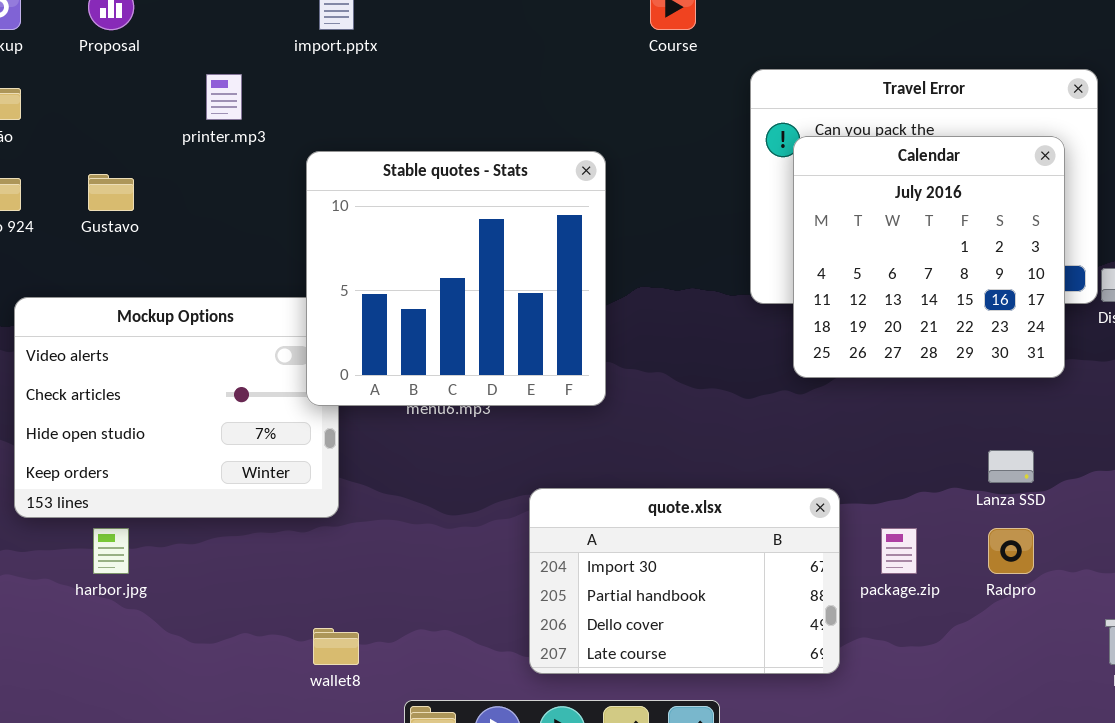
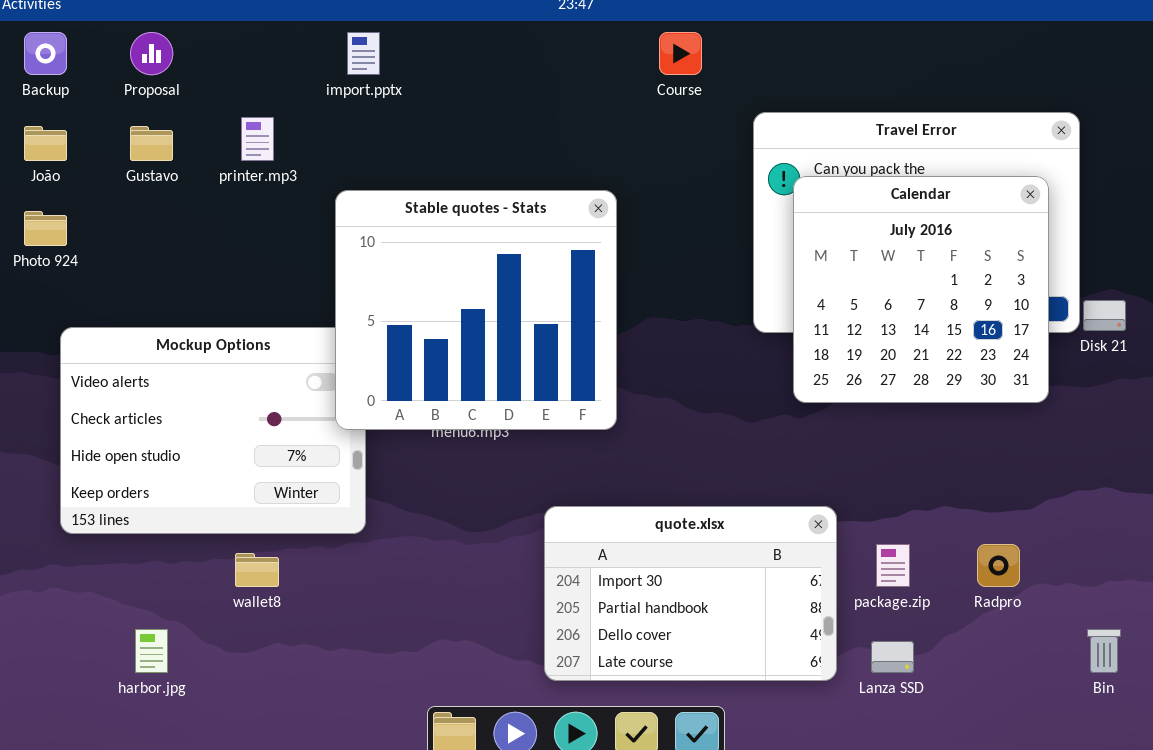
Gustavo: [88,174,134,211] -> [130,126,173,161], moved
Lanza SSD: [988,450,1034,483] -> [871,641,914,673], moved
harbor.jpg: [93,528,129,574] -> [135,629,168,673], moved
wallet8: [313,628,359,665] -> [235,553,279,587], moved

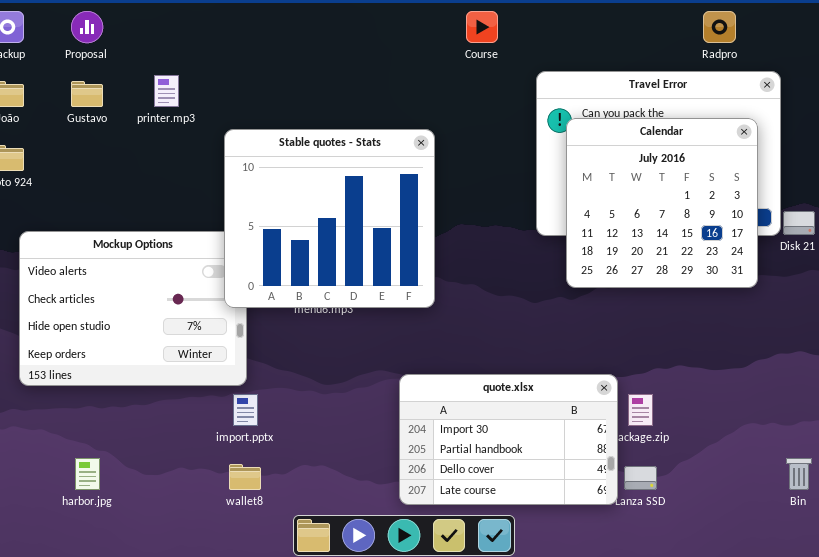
import.pptx: [347,32,380,75] -> [233,394,258,426], moved
quote.xlsx: [544,506,837,681] -> [399,374,618,505], moved
Radpro: [977,544,1020,587] -> [703,11,736,43], moved
wallet8: [235,553,279,587] -> [229,464,261,490], moved

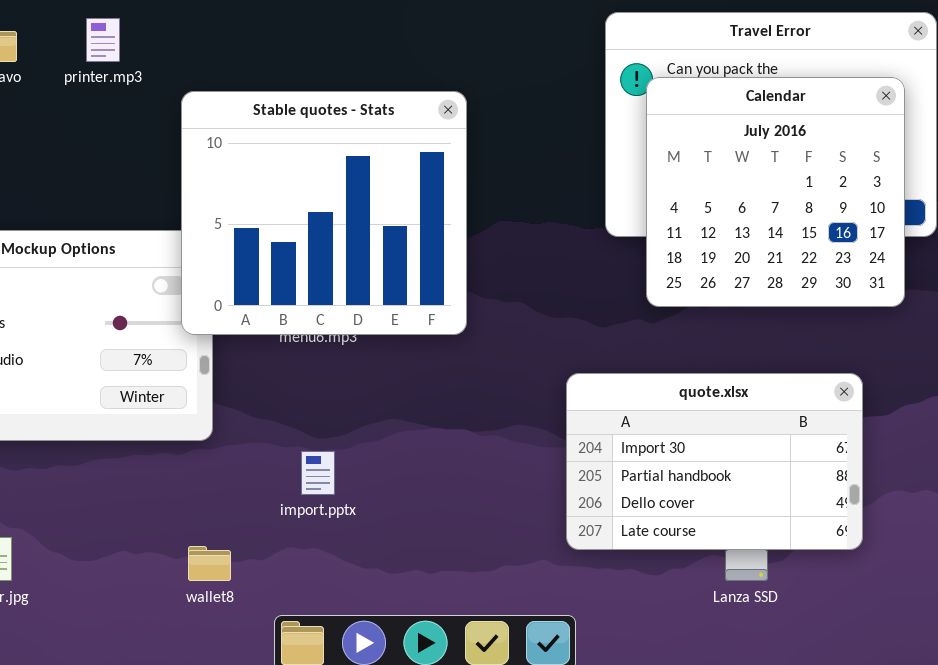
quote.xlsx: [399,374,618,505] -> [566,373,863,550], moved
import.pptx: [233,394,258,426] -> [301,451,335,495], moved

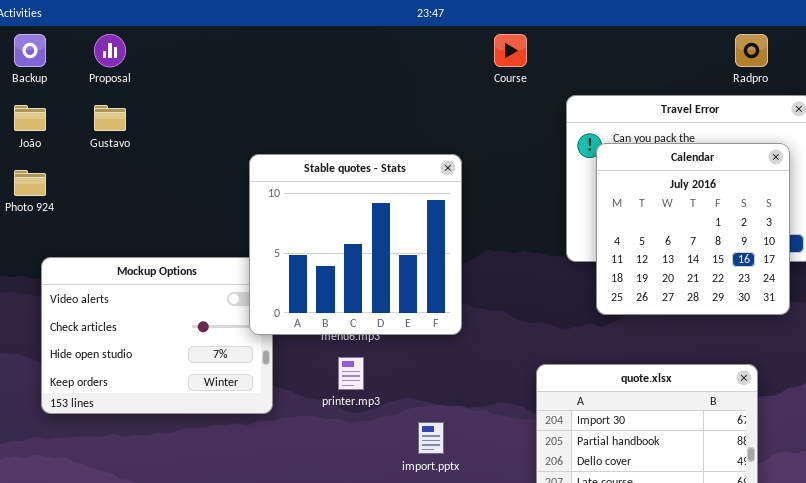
printer.mp3: [86,18,120,62] -> [338,357,364,390], moved
import.pptx: [301,451,335,495] -> [418,422,444,454], moved

